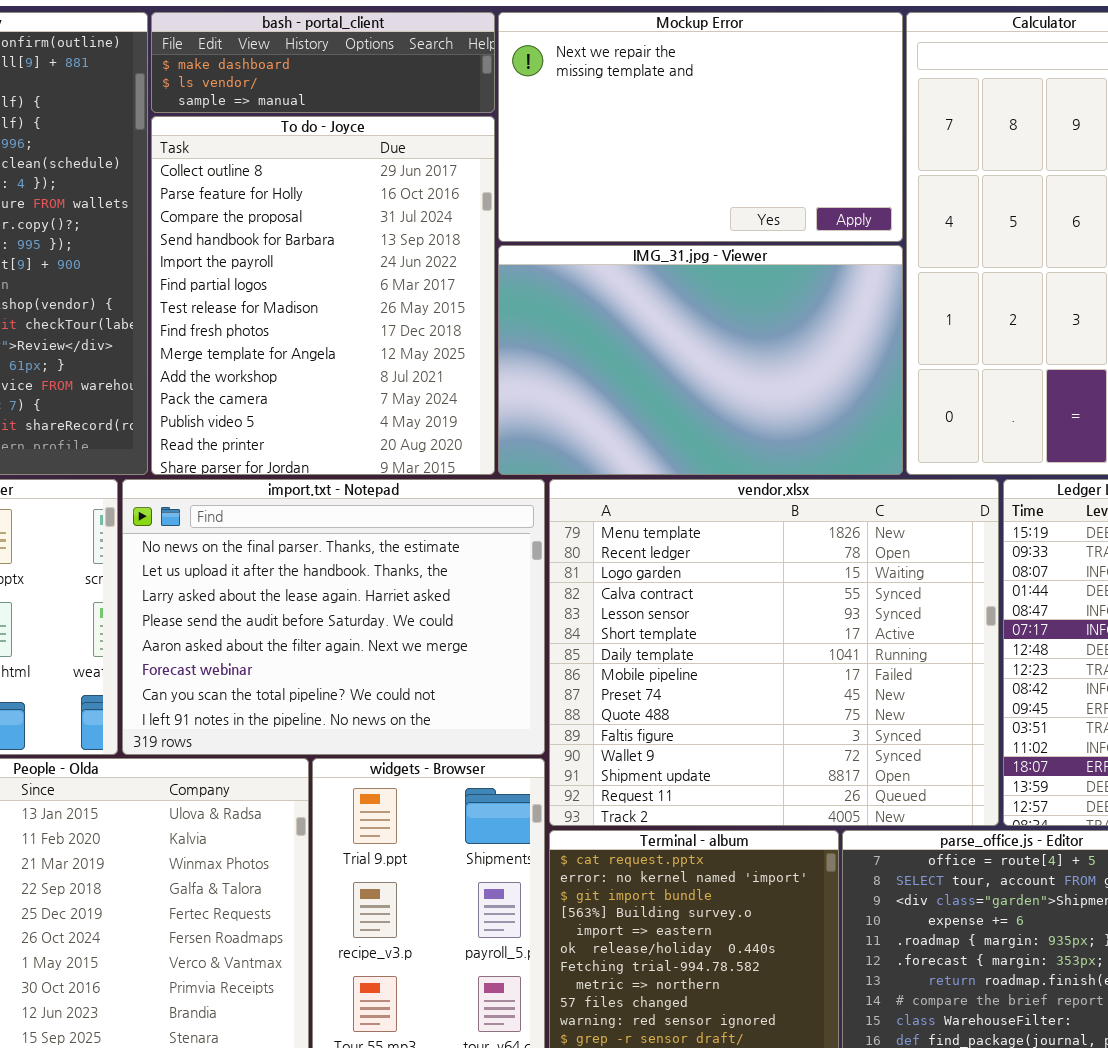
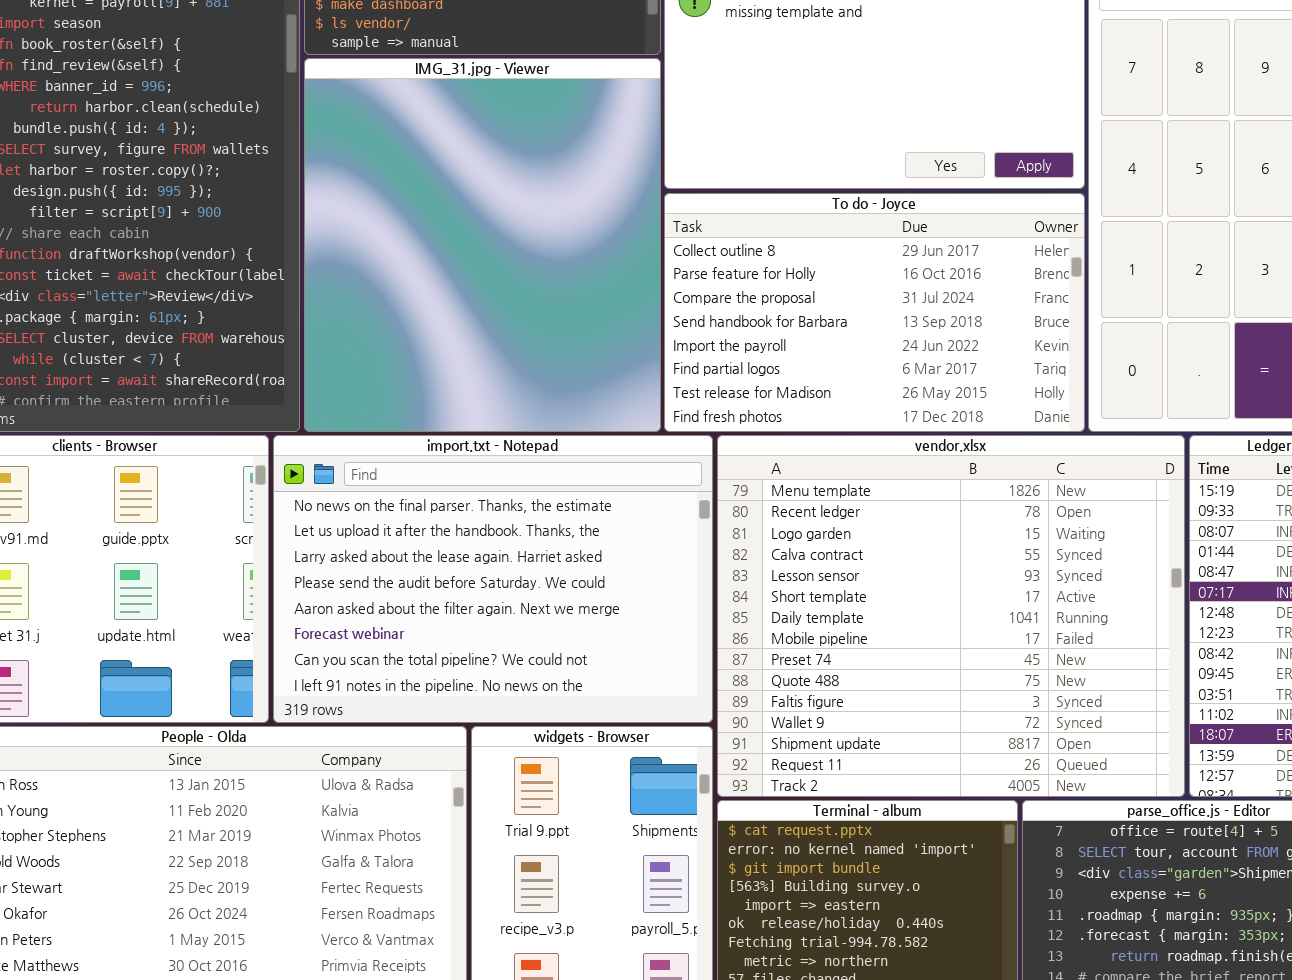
To do - Joyce: [151,116,495,475] -> [664,193,1085,432], moved, resized
IMG_31.jpg - Viewer: [498,245,903,475] -> [304,58,661,432], moved, resized

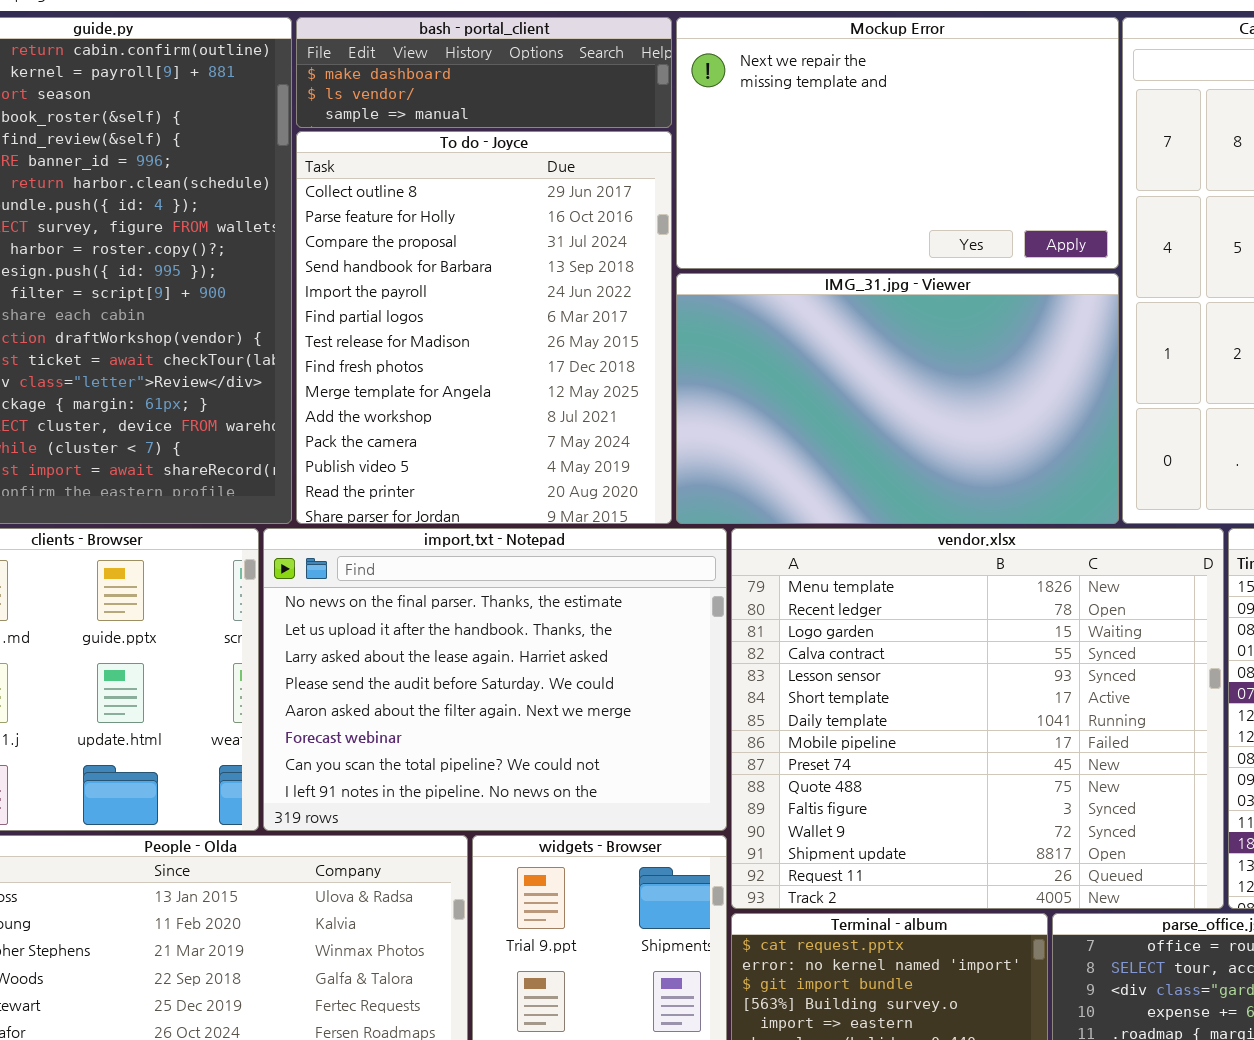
IMG_31.jpg - Viewer: [304,58,661,432] -> [676,273,1119,524], moved, resized
To do - Joyce: [664,193,1085,432] -> [296,131,672,524], moved, resized

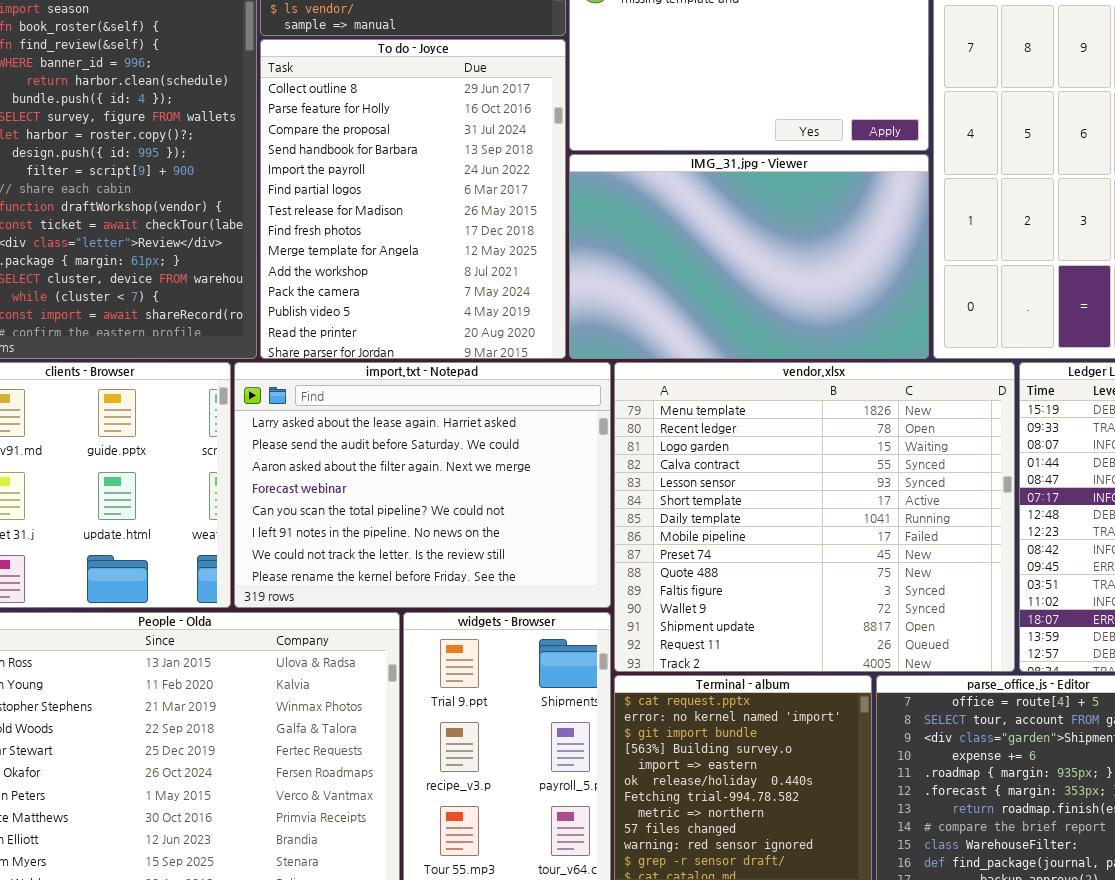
import.txt - Notepad: [263,528,727,831] -> [234,362,611,608], scrolled down 2 rows

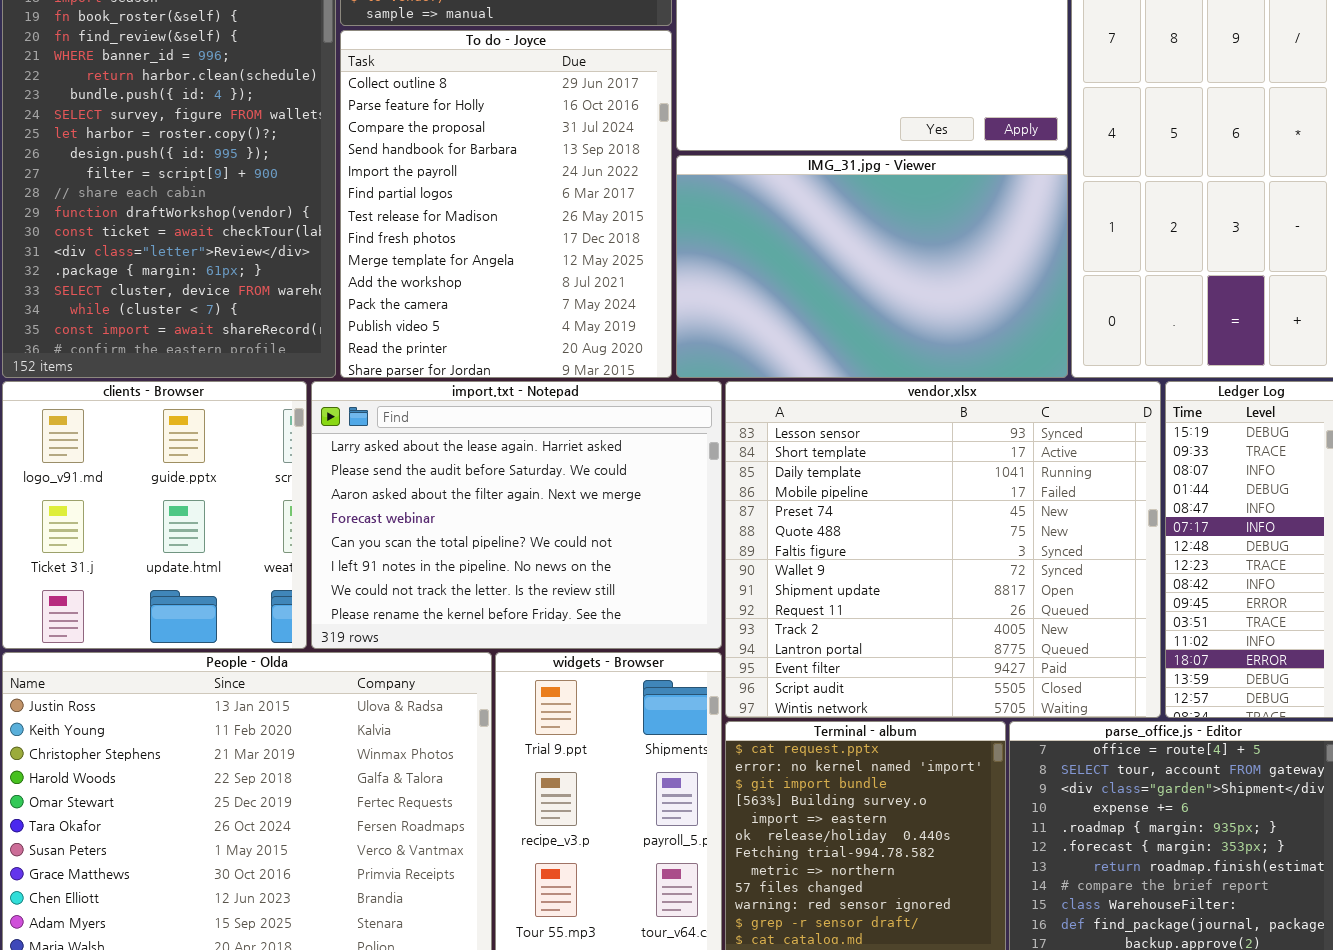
vendor.xlsx: [614,362,1015,672] -> [725,381,1161,718], scrolled down 4 rows

